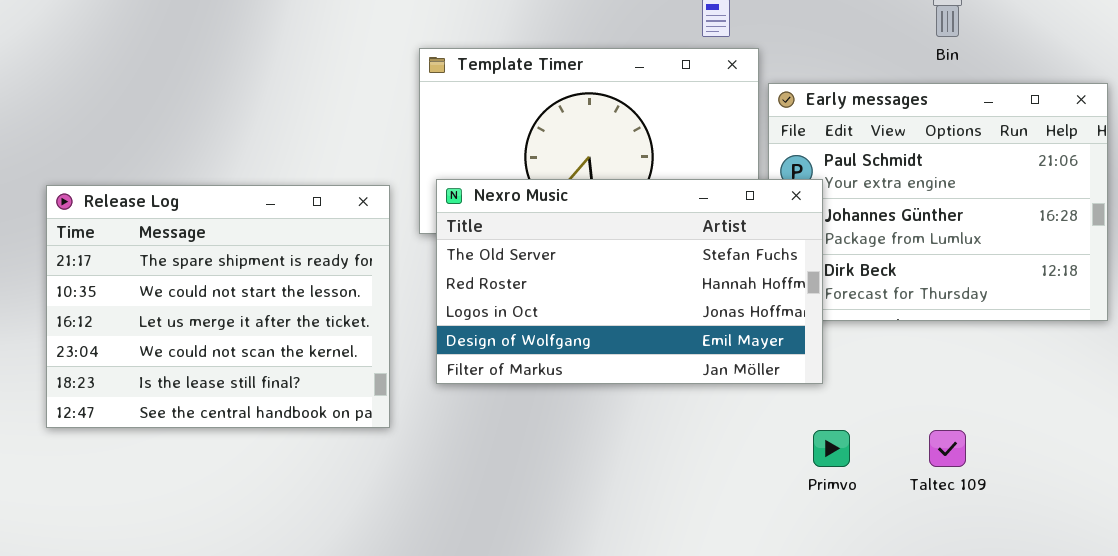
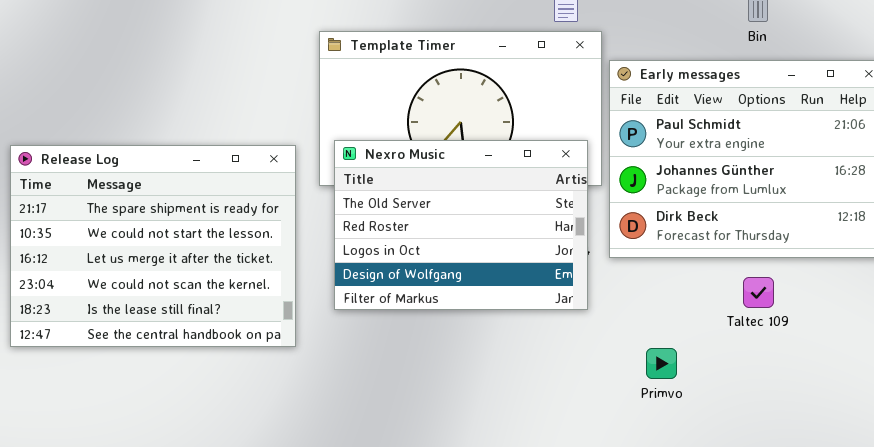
Nexro Music: [436,179,823,384] -> [334,140,588,310], resized
Taltec 109: [929,430,966,467] -> [743,277,774,308], moved

